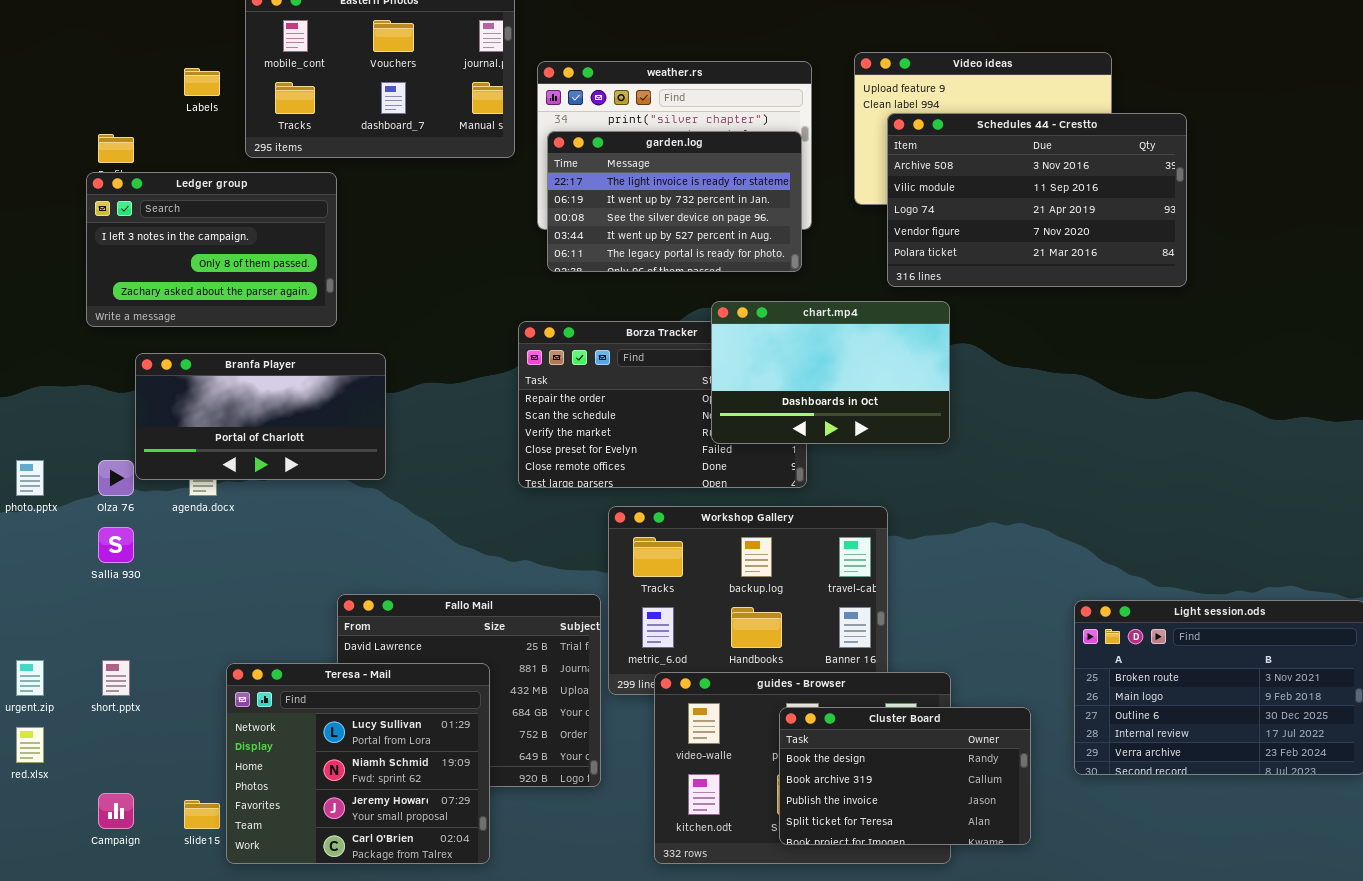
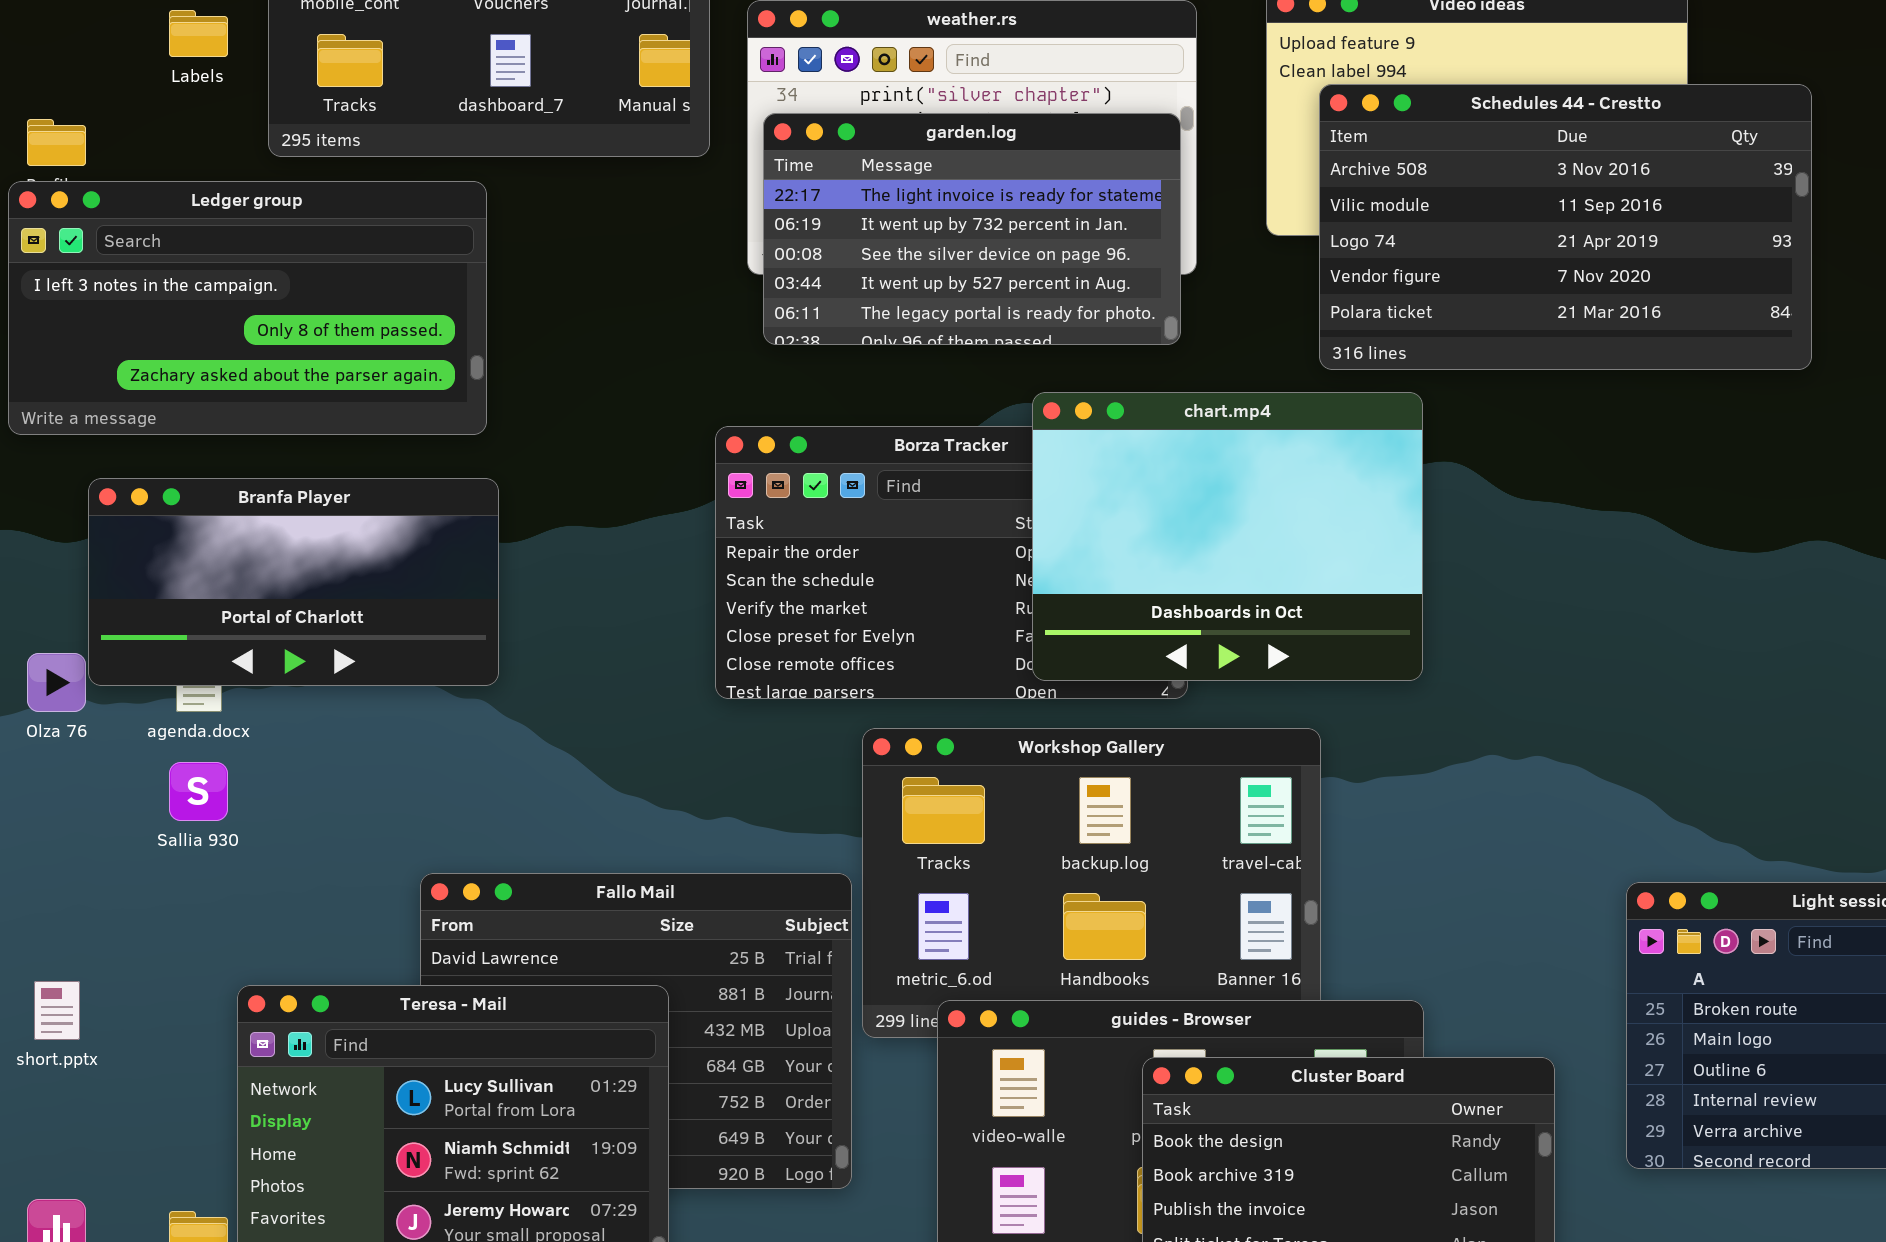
Ledger group: [86,172,337,327] -> [8,181,487,435], resized
chart.mp4: [711,301,950,444] -> [1032,392,1423,681], resized
Sallia 930: [98,527,134,563] -> [169,762,228,821], moved

